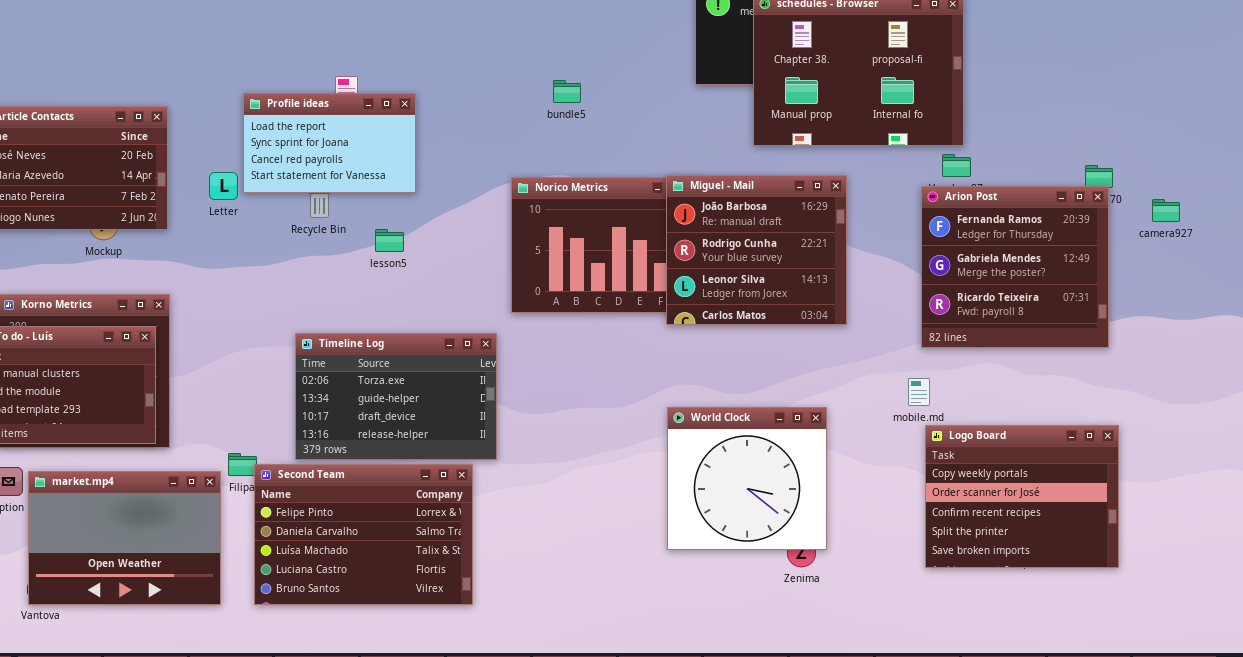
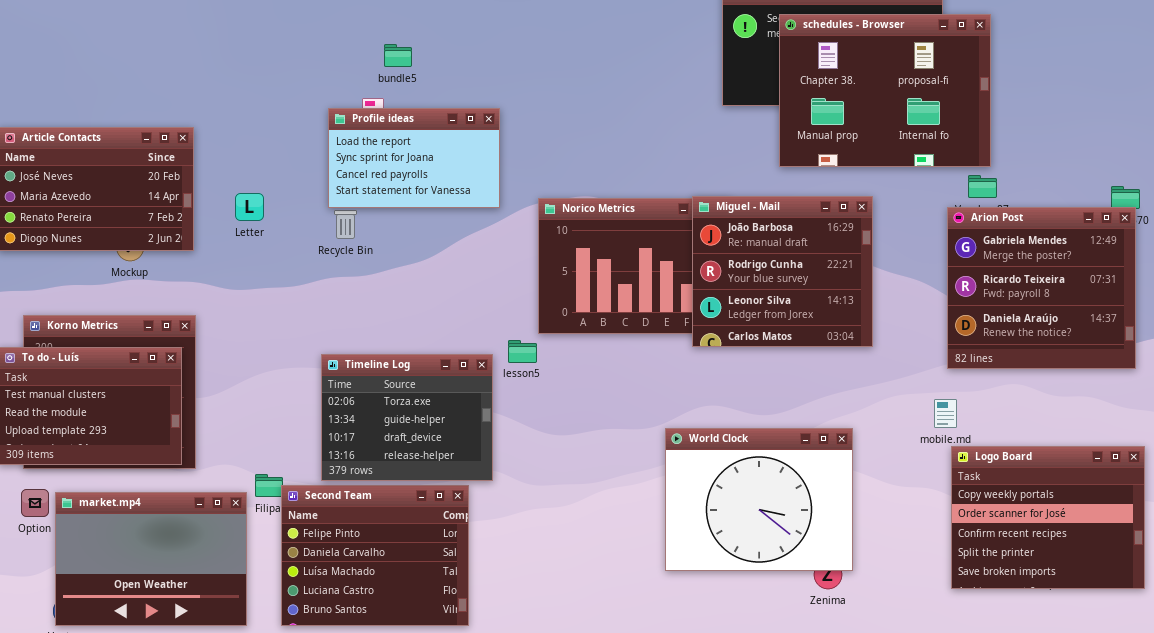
bundle5: [553,80,581,103] -> [384,44,412,67], moved
Profile ideas: [243,93,416,193] -> [328,108,500,208], moved
Arion Post: [921,186,1109,348] -> [947,207,1136,369], scrolled down 1 row
lesson5: [375,229,404,252] -> [508,340,537,363], moved
Timeline Log: [295,333,497,460] -> [321,354,493,481], resized
World Clock: [667,407,827,550] -> [665,428,853,571], resized
Second Team: [254,464,473,605] -> [281,485,469,626], resized

